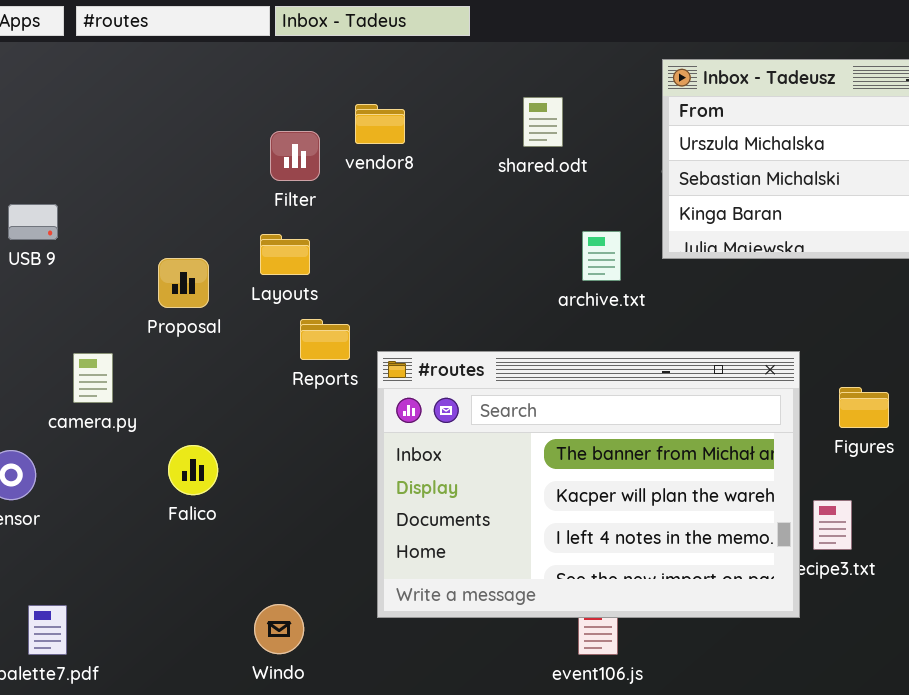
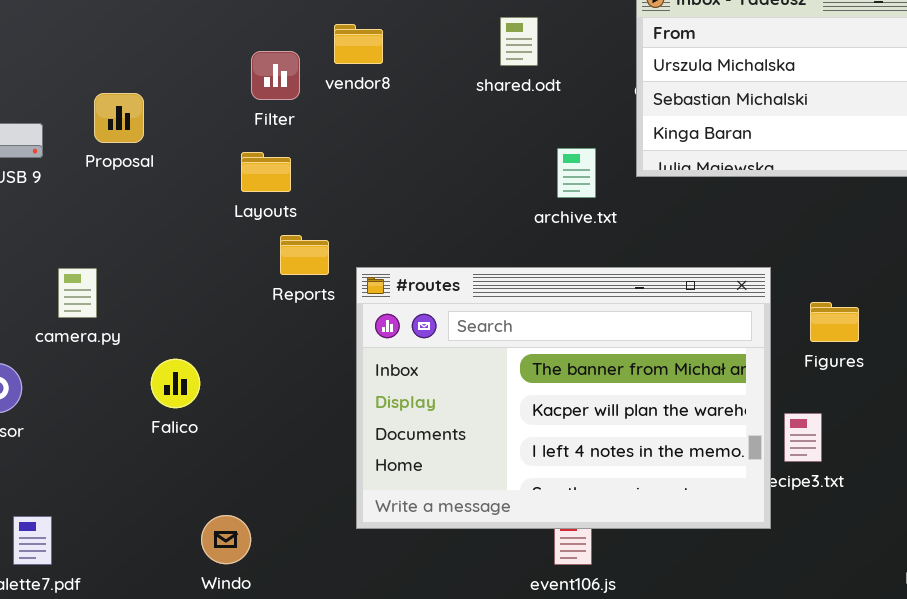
Proposal: [158,258,209,308] -> [94,93,144,143], moved
Windo: [254,604,304,654] -> [201,515,251,564], moved

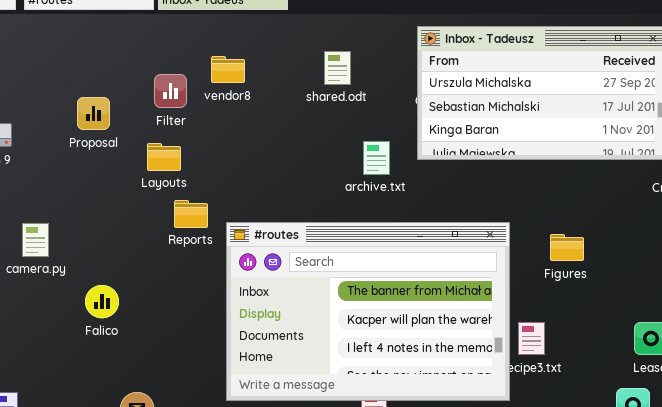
Proposal: [94,93,144,143] -> [77,97,110,130], moved
Figures: [810,302,859,342] -> [550,234,584,261], moved

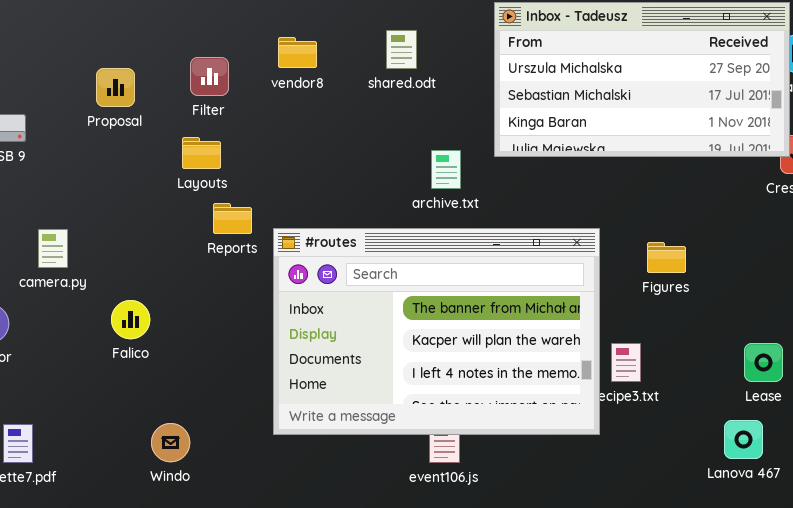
vendor8: [211,56,245,83] -> [278,37,317,68], moved
Proposal: [77,97,110,130] -> [96,68,135,107], moved
archive.txt: [363,141,390,175] -> [431,150,461,189], moved

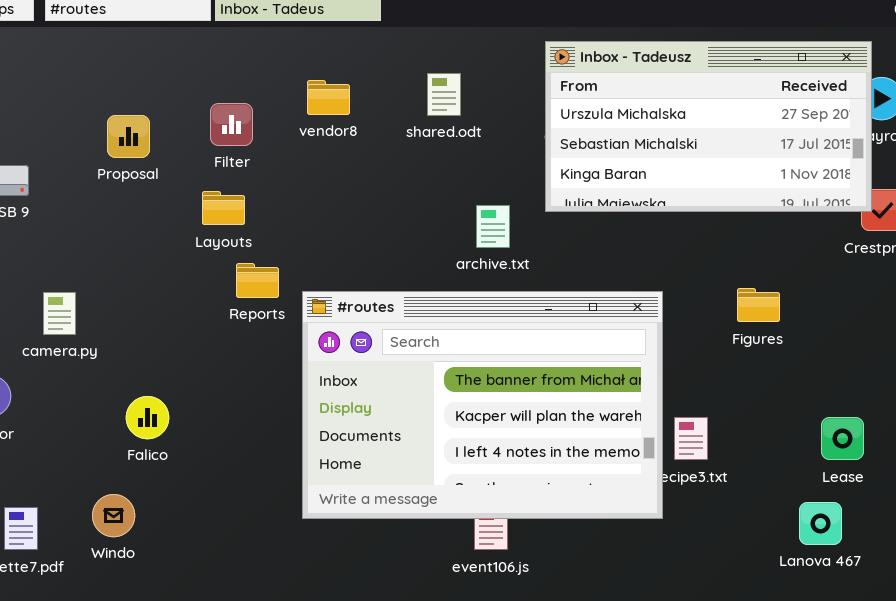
Figures: [647,242,686,273] -> [737,288,780,322], moved
Falico: [111,300,150,339] -> [126,396,169,439], moved
Windo: [151,423,190,462] -> [92,494,135,537], moved

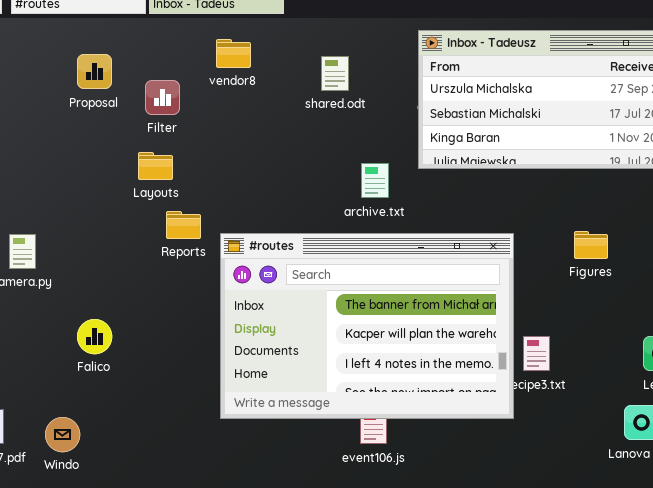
vendor8: [307,80,350,115] -> [216,39,251,68], moved
Proposal: [107,115,150,158] -> [77,54,112,89], moved
Windo: [92,494,135,537] -> [45,417,80,452], moved

